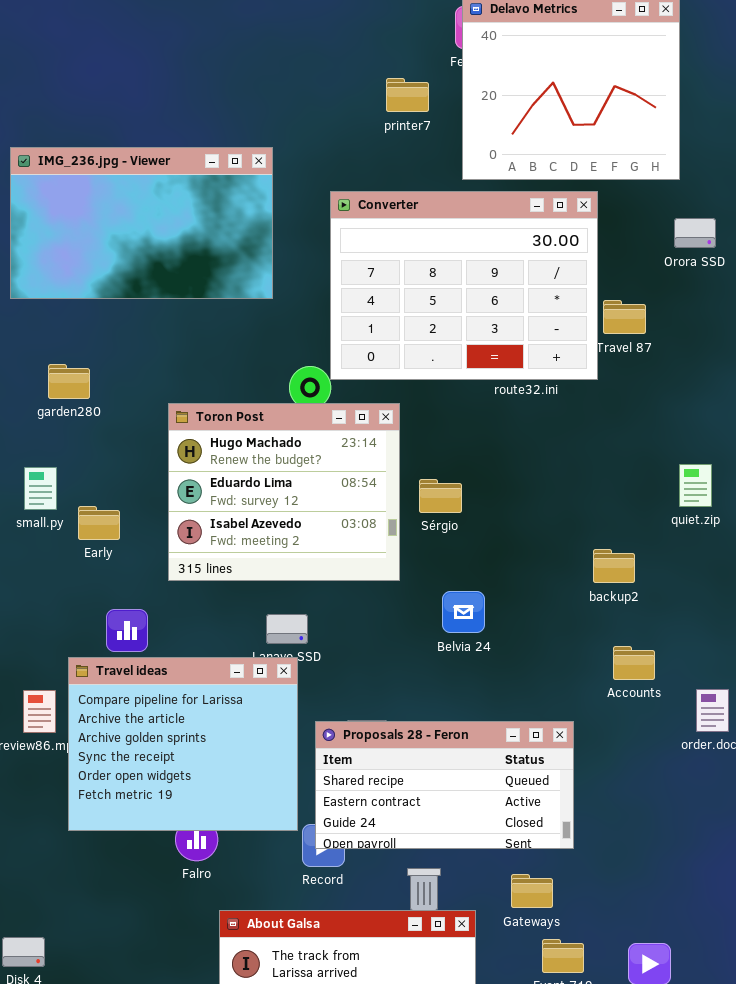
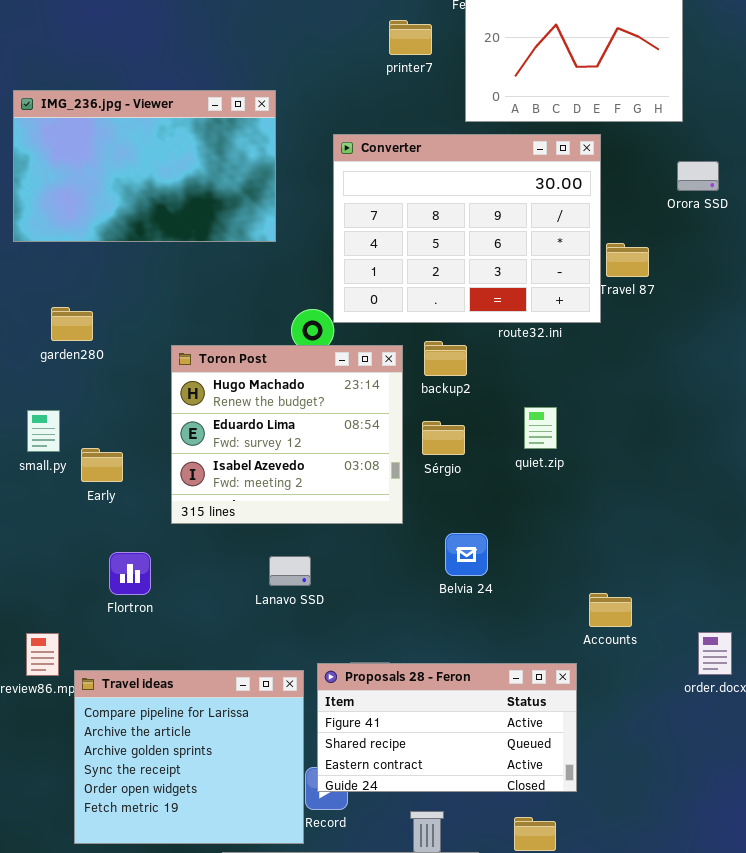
quiet.zip: [679,464,712,507] -> [524,407,557,449], moved
backup2: [593,549,635,583] -> [424,341,467,376], moved
Accounts: [613,646,655,680] -> [589,593,632,627], moved
Travel ideas: [68,657,298,831] -> [74,670,304,844], moved
Proposals 28 - Feron: [315,721,574,849] -> [317,663,577,792], scrolled up 1 row

